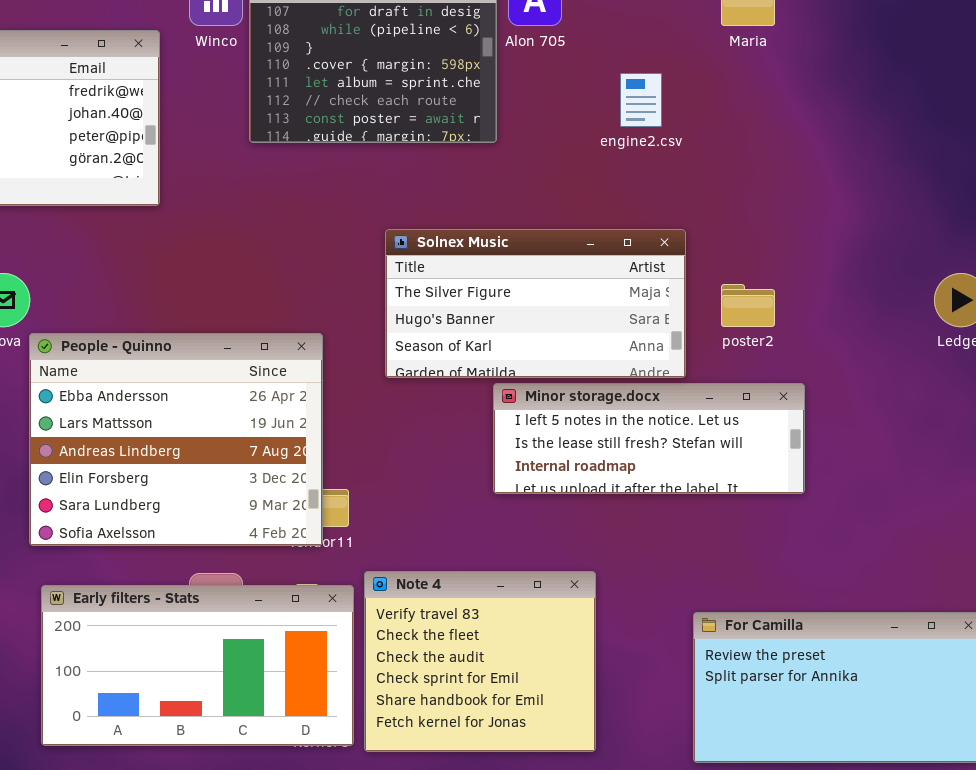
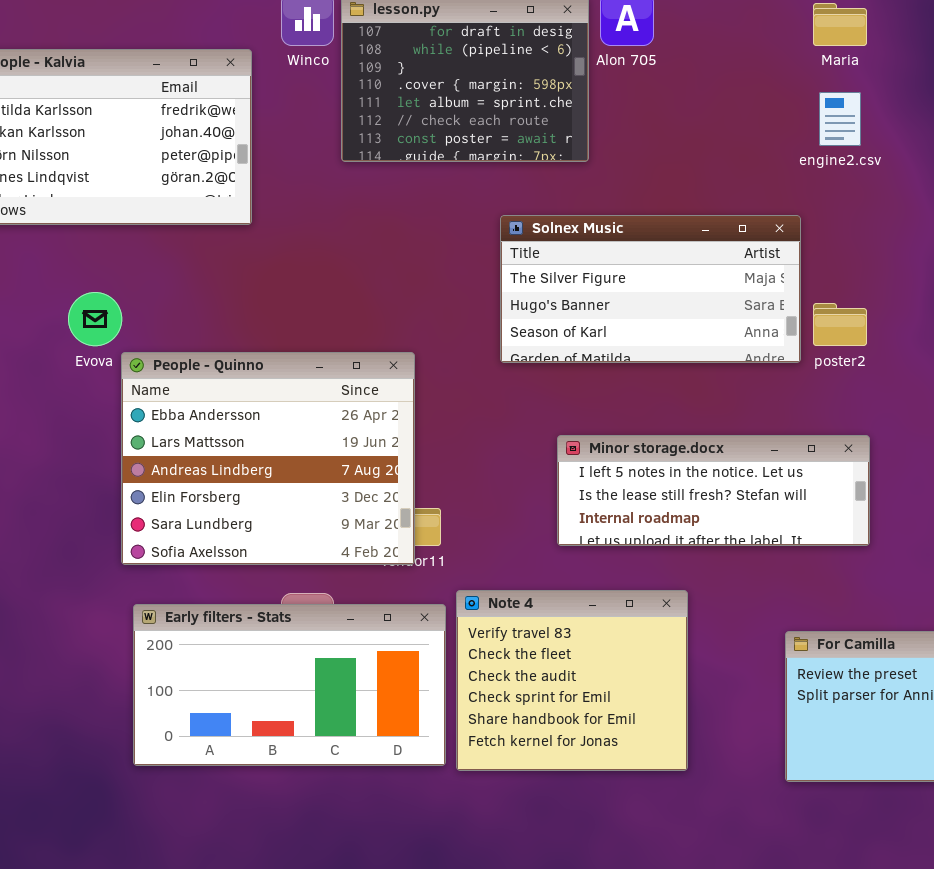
engine2.csv: [620,73,662,127] -> [819,92,861,146], moved
Solnex Music: [385,229,686,378] -> [500,215,801,363], moved
Minor storage.docx: [493,383,805,494] -> [557,435,870,546], moved

